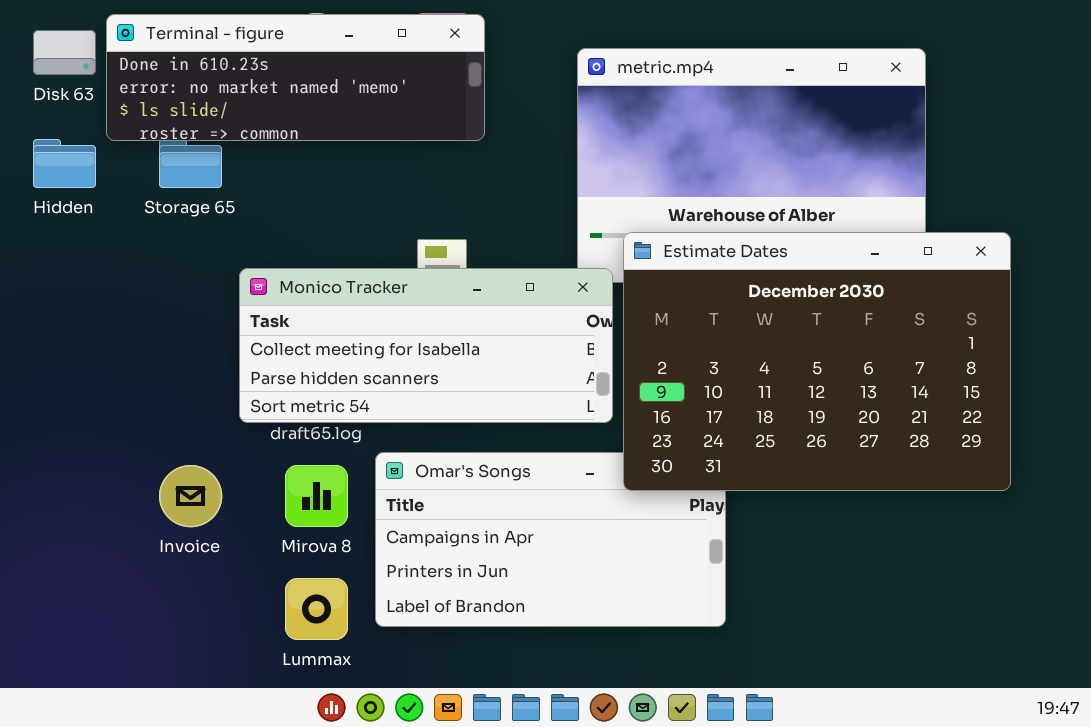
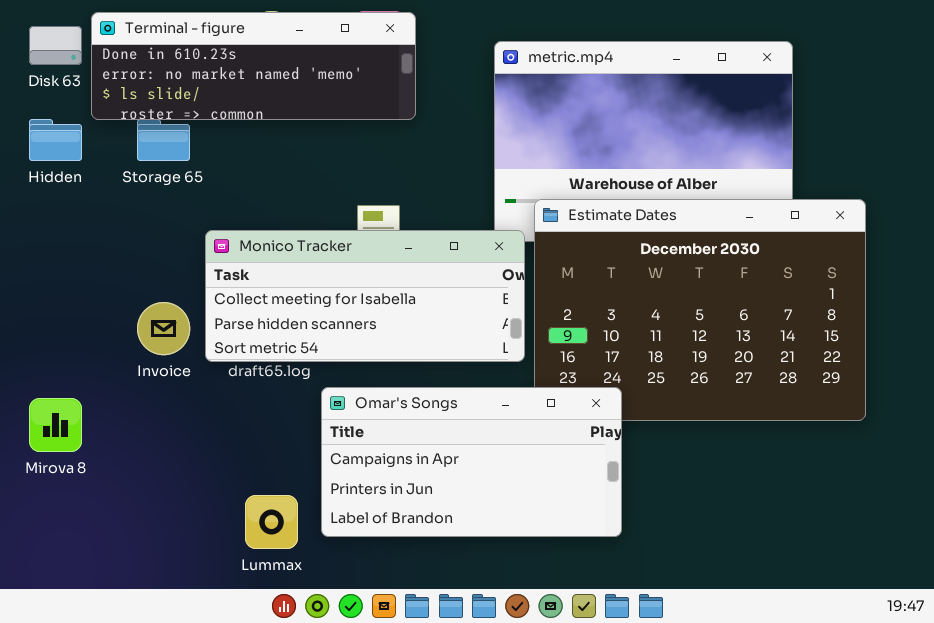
Omar's Songs: [375,452,726,627] -> [321,387,622,537], raised
Invoice: [159,465,222,527] -> [137,302,190,355], moved
Mirova 8: [285,465,348,527] -> [29,398,82,452], moved

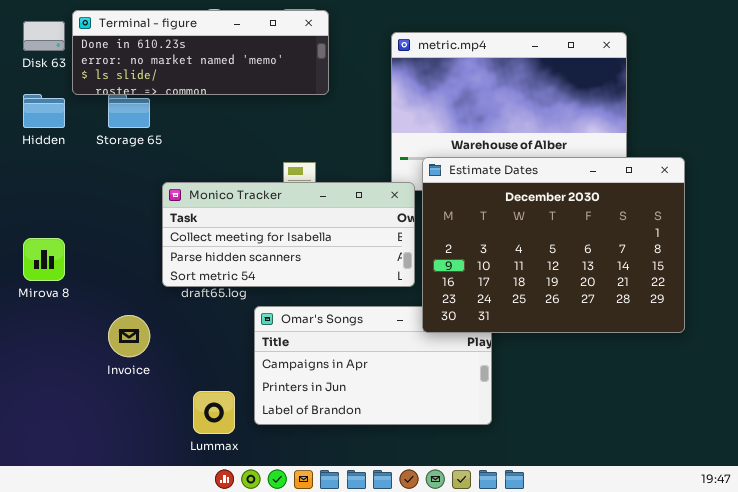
Estimate Dates: [534,199,866,421] -> [422,157,685,333], raised
Invoice: [137,302,190,355] -> [108,315,150,357], moved
Mirova 8: [29,398,82,452] -> [23,238,65,281], moved

